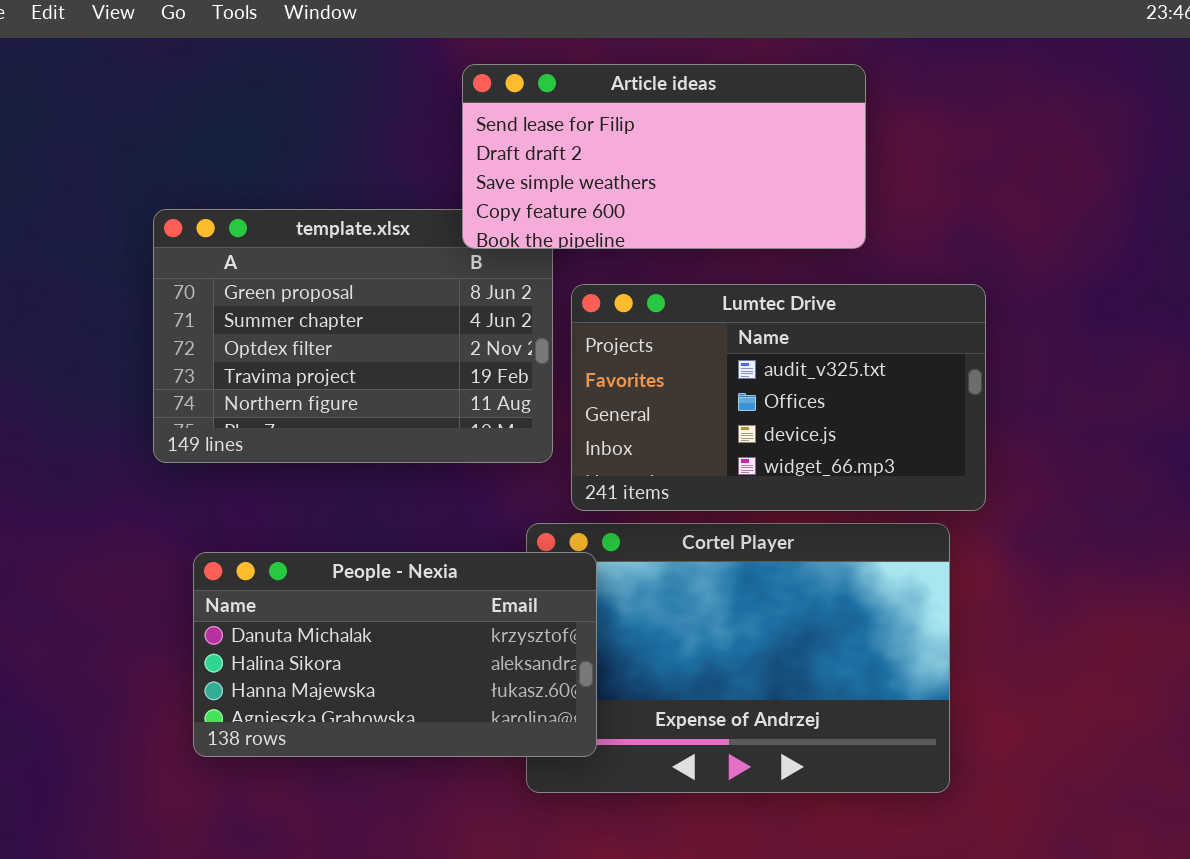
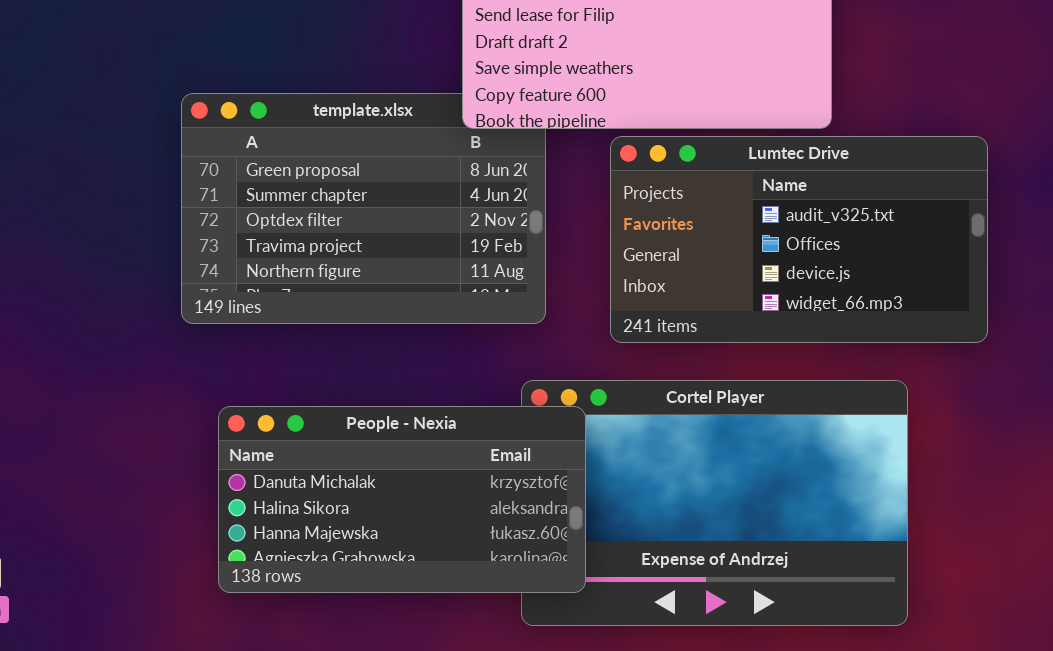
Lumtec Drive: [571,284,986,511] -> [610,136,988,343], moved

